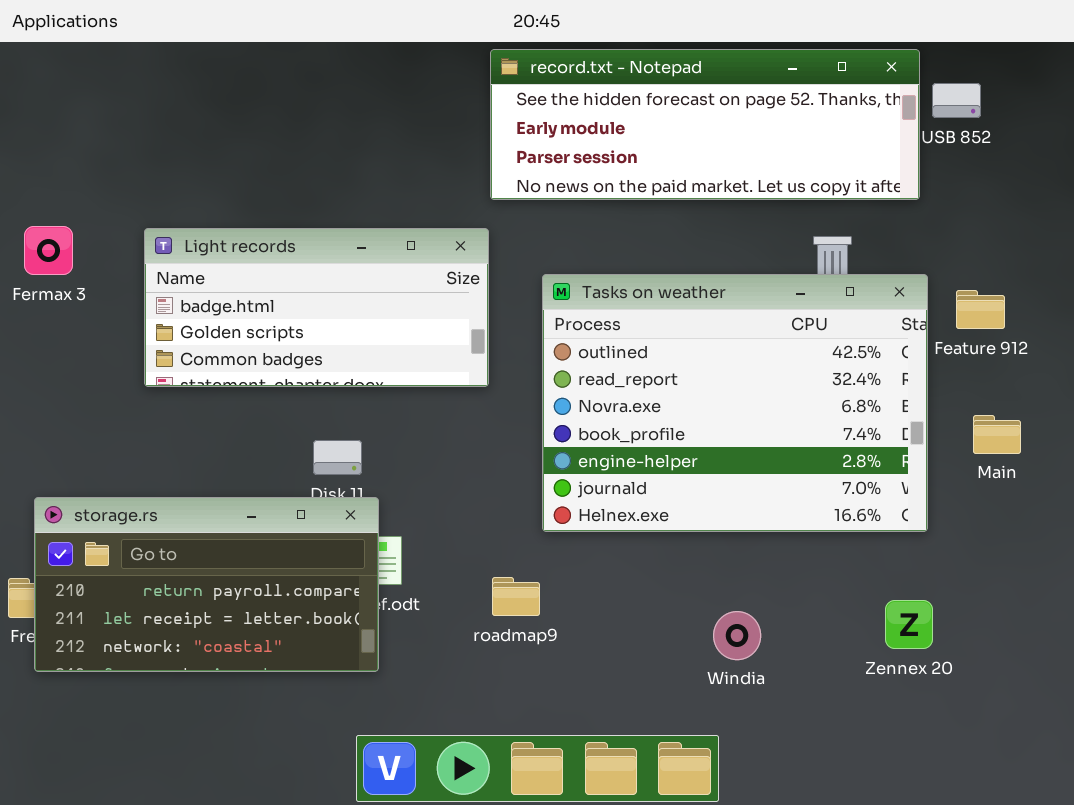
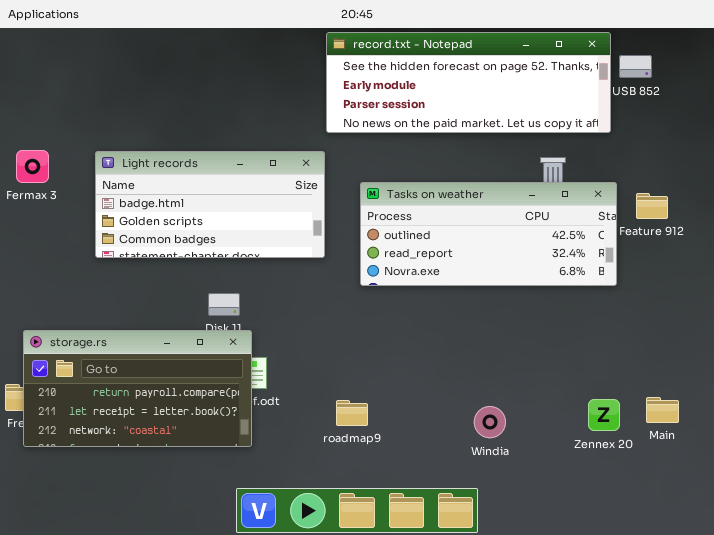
Tasks on weather: [542,274,928,532] -> [360,182,617,286], resized
Main: [973,415,1021,454] -> [646,397,679,423], moved
roadmap9: [492,577,540,616] -> [336,400,368,426], moved

